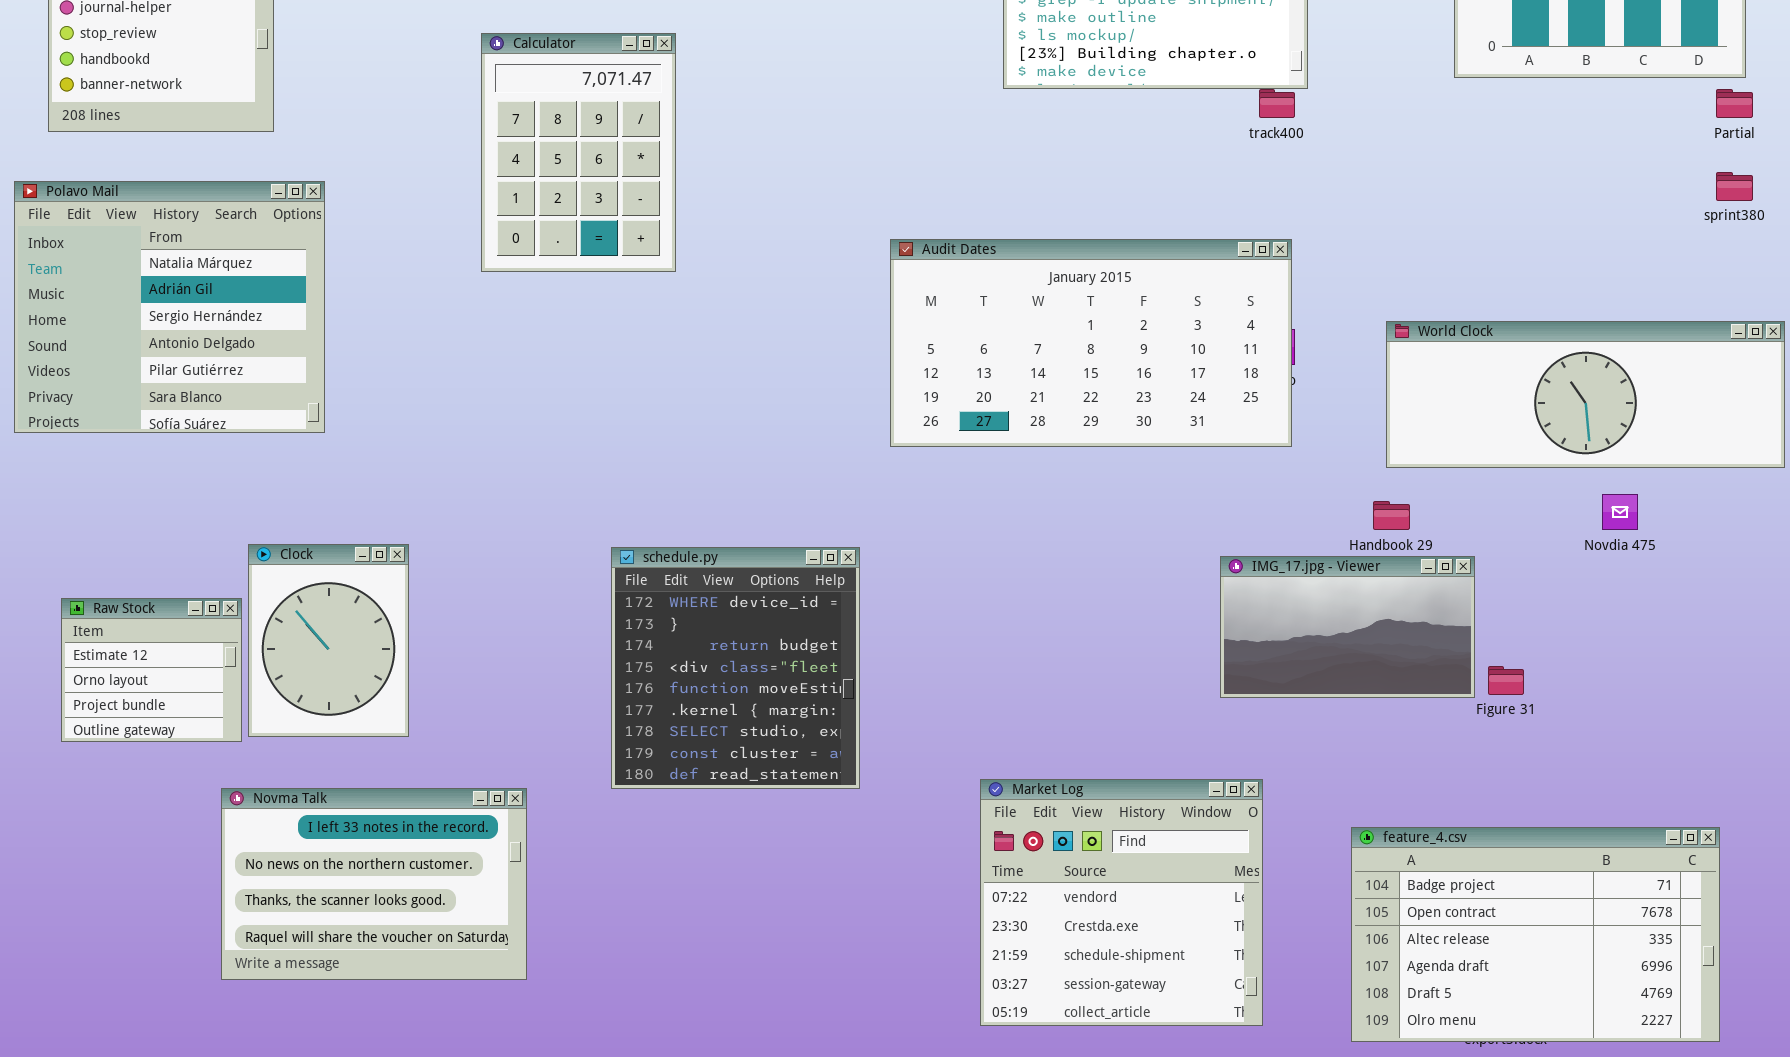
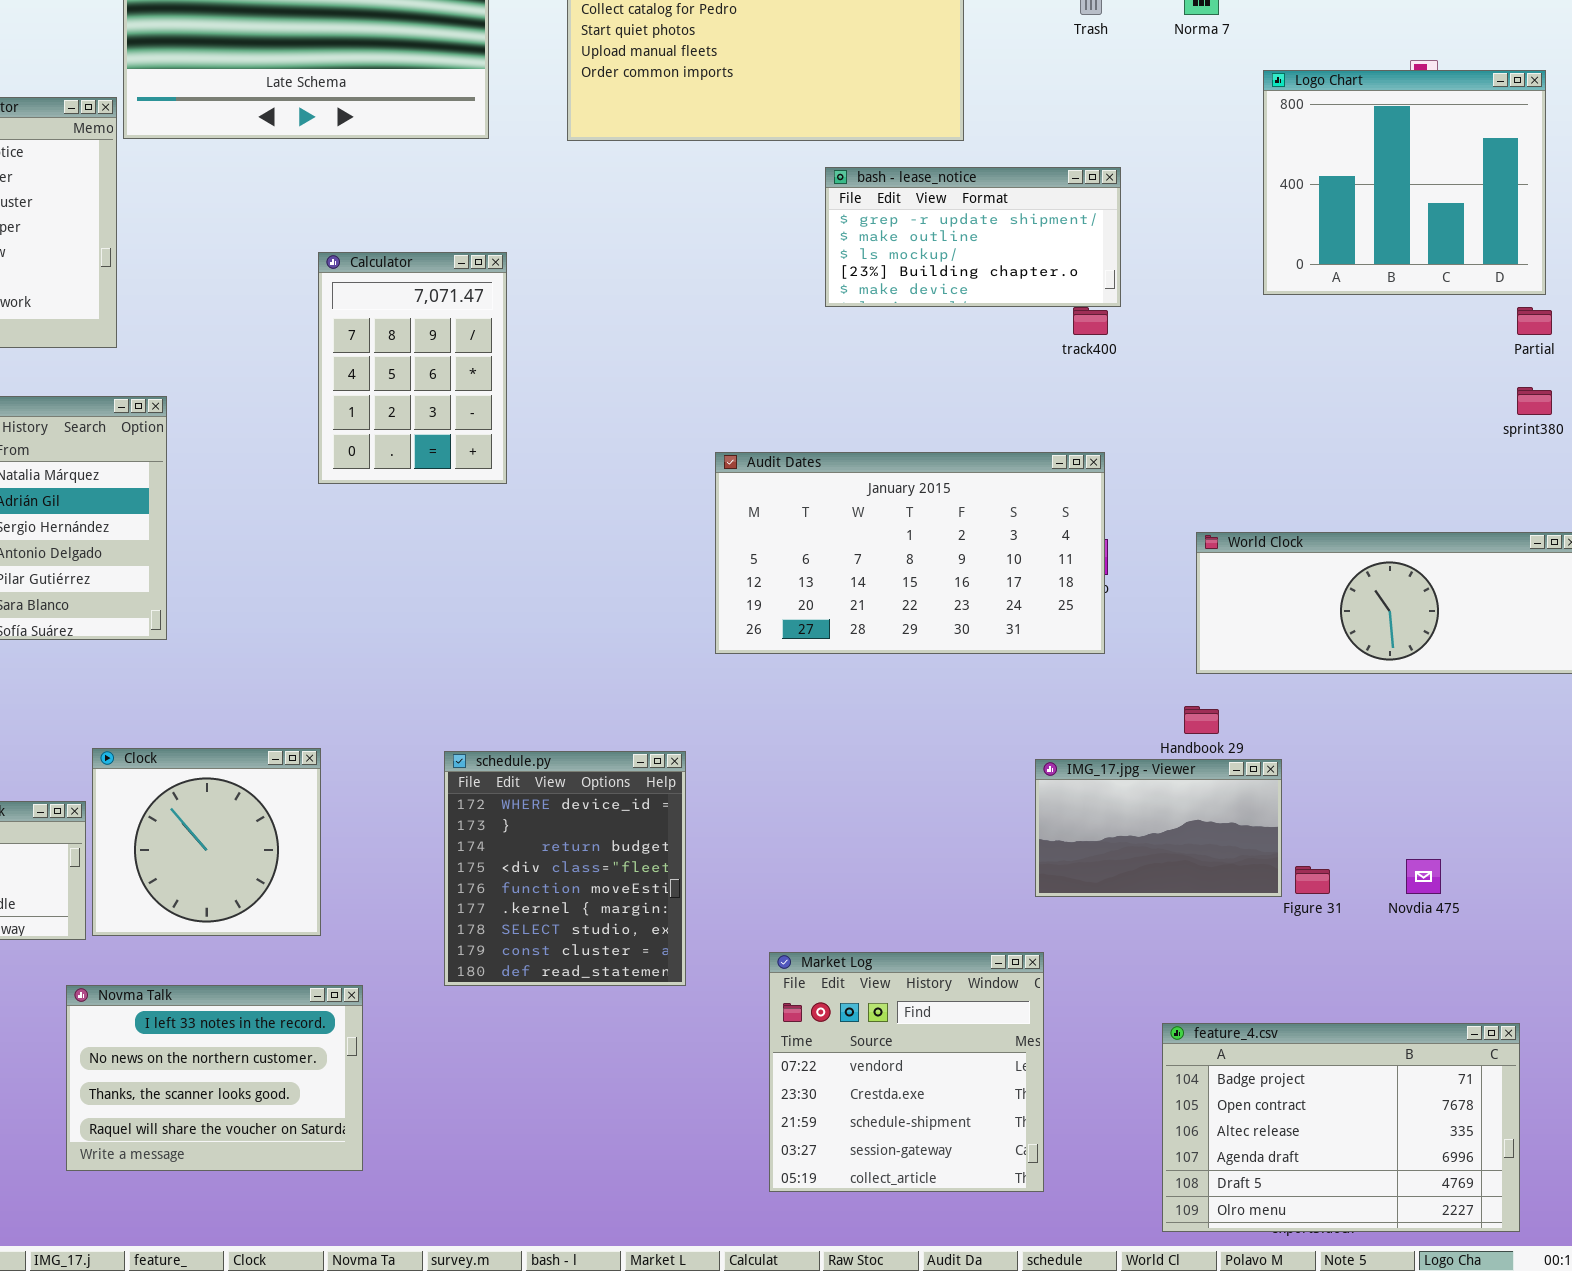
Novdia 475: [1602,494,1638,530] -> [1406,859,1441,894], moved
Clock: [248,544,409,737] -> [92,748,321,936], resized
Market Log: [980,779,1263,1026] -> [769,952,1044,1192], moved

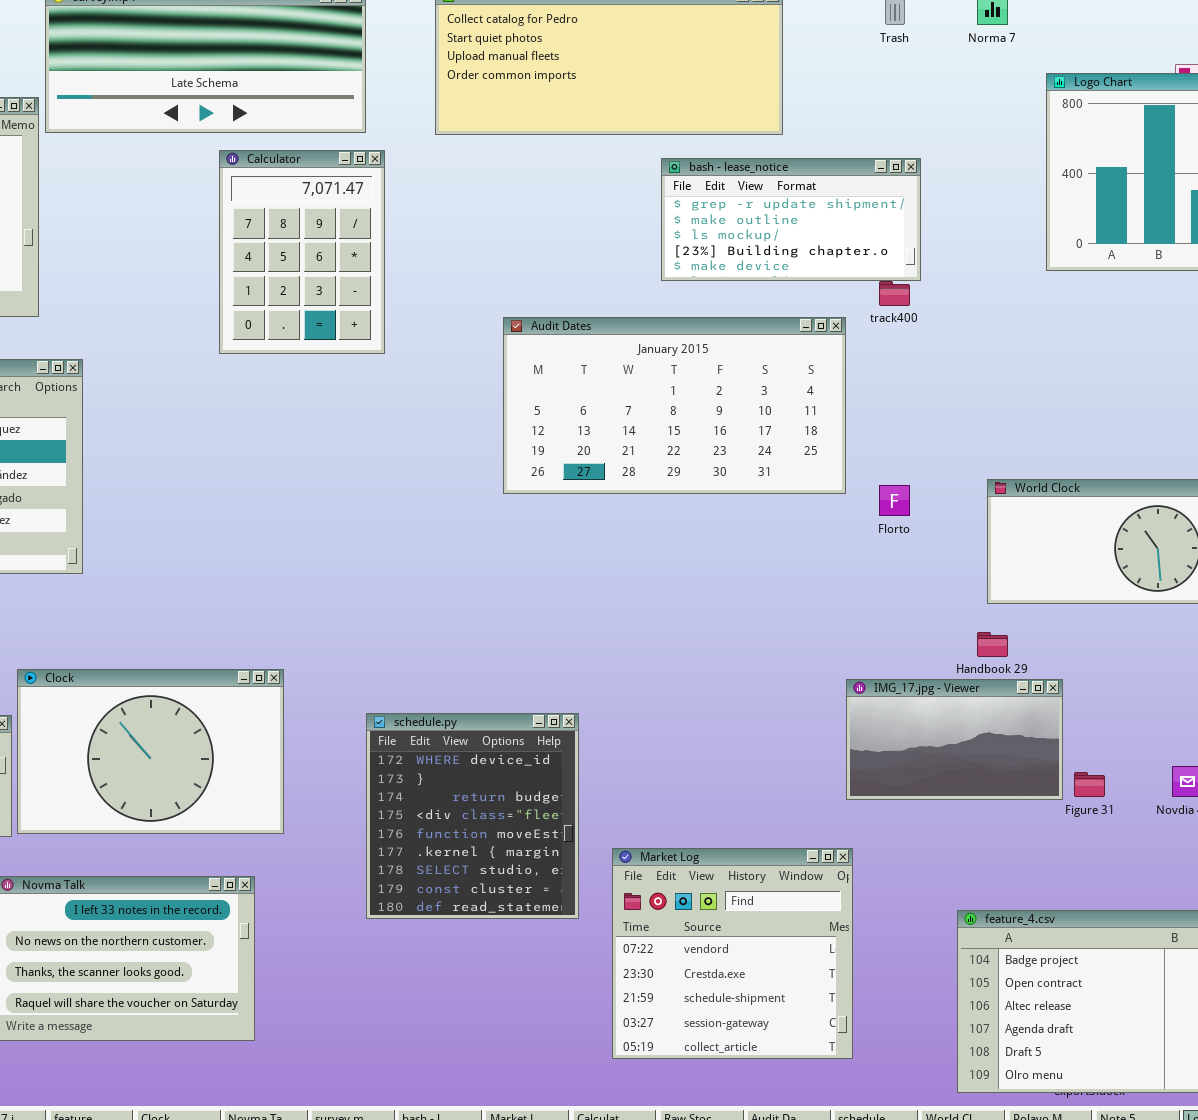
Calculator: [318,252,507,484] -> [219,150,385,354], moved
Audit Dates: [715,452,1105,654] -> [503,317,846,494], moved
Clock: [92,748,321,936] -> [17,669,284,834], resized
schedule.py: [444,751,686,986] -> [366,713,579,919], moved

